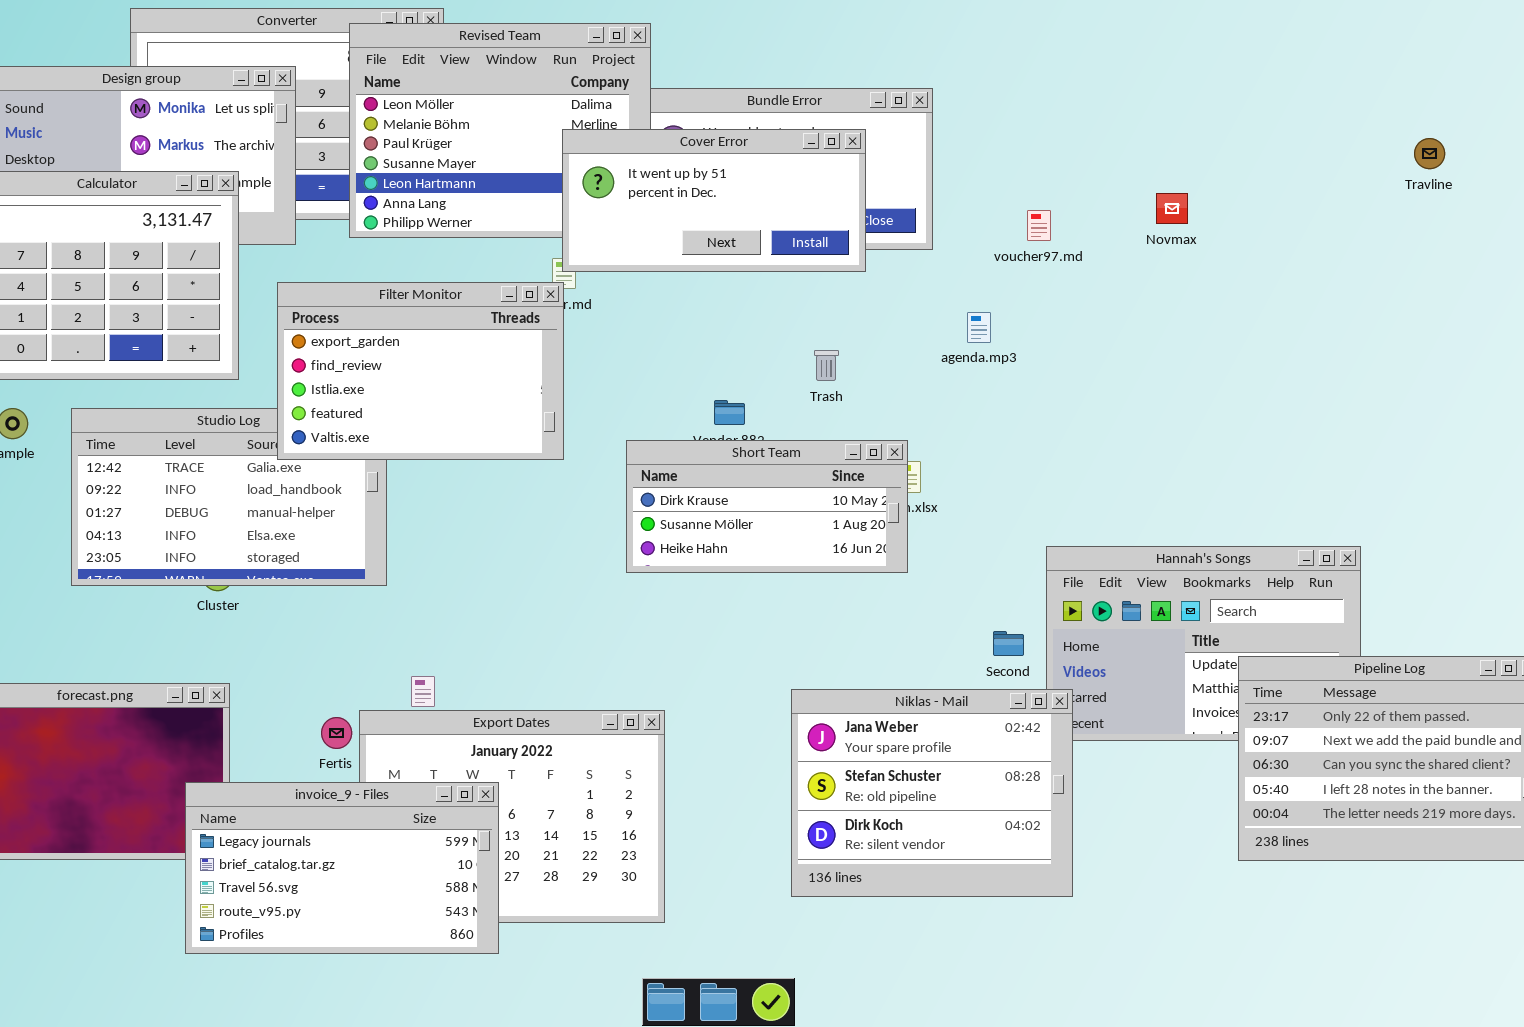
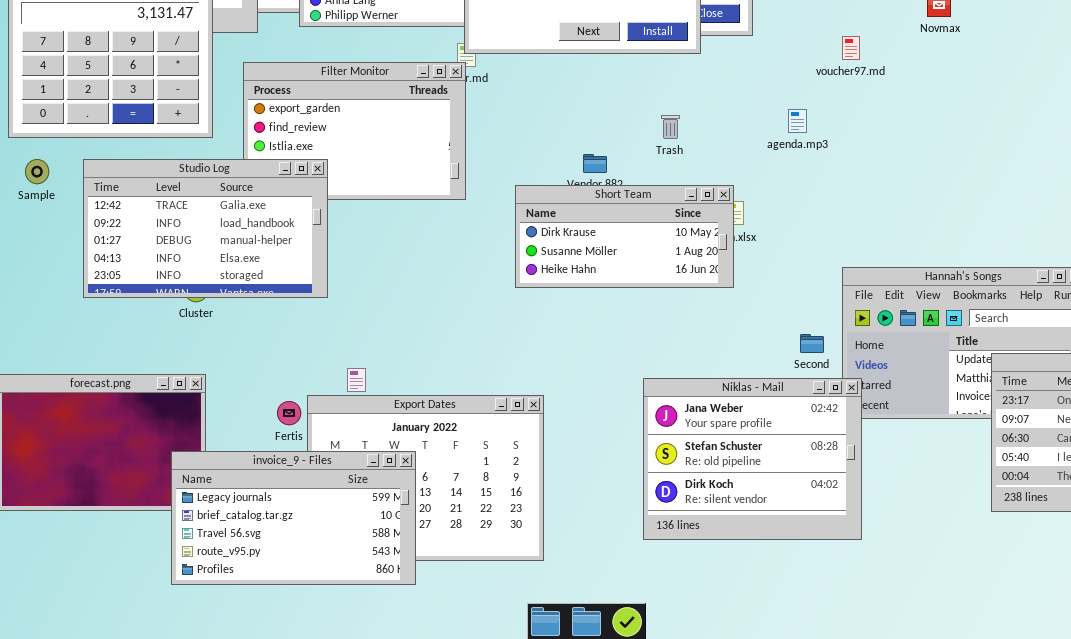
voucher97.md: [1027,210,1051,241] -> [842,36,860,60], moved
agenda.mp3: [967,312,991,343] -> [788,109,807,133], moved
Studio Log: [71,408,387,586] -> [83,159,328,298], raised

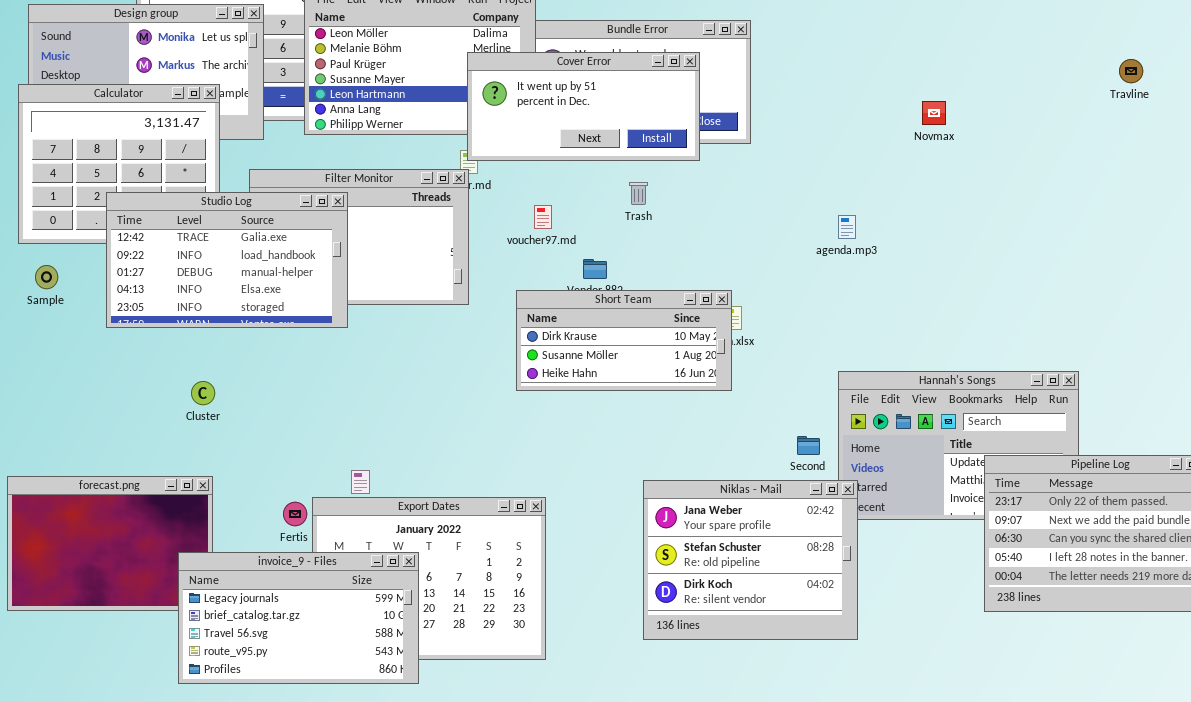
voucher97.md: [842,36,860,60] -> [534,205,552,229], moved
agenda.mp3: [788,109,807,133] -> [838,215,856,239], moved
Trash: [661,115,680,139] -> [629,182,648,205], moved
Studio Log: [83,159,328,298] -> [106,192,348,328], moved

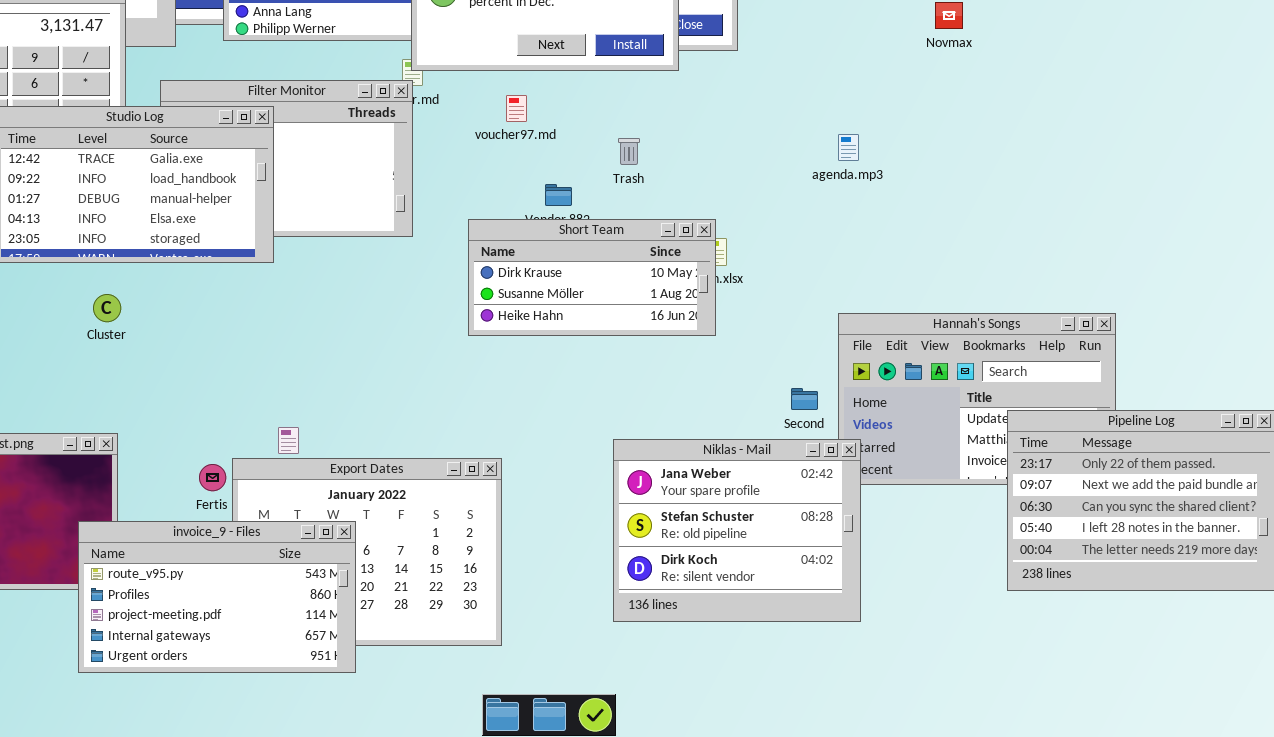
Trash: [629,182,648,205] -> [618,138,640,165], moved
voucher97.md: [534,205,552,229] -> [506,95,527,122], moved
Cluster: [191,381,215,405] -> [93,294,121,322], moved
invoice_9 - Files: [178,552,419,684] -> [78,521,356,673], scrolled down 3 rows

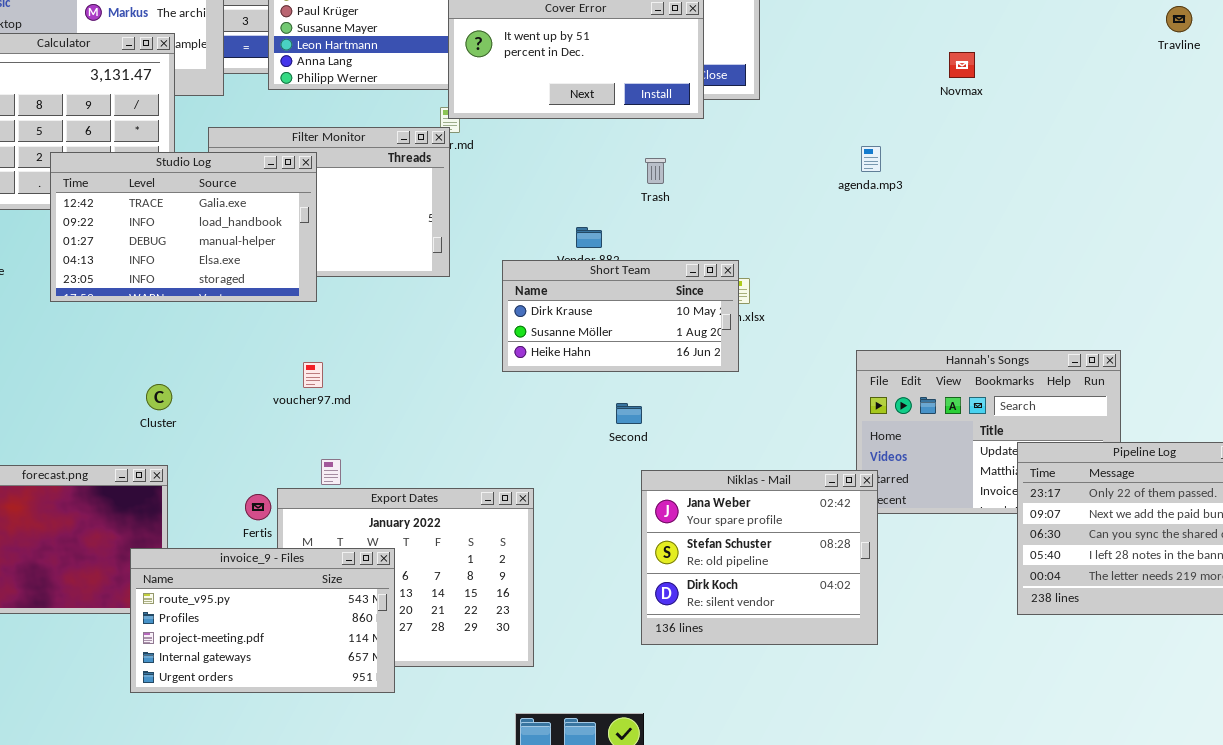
voucher97.md: [506,95,527,122] -> [303,362,323,388], moved
agenda.mp3: [838,134,859,161] -> [861,146,881,172], moved
Trash: [618,138,640,165] -> [645,158,666,184], moved
Cluster: [93,294,121,322] -> [146,384,172,410], moved
Second: [791,388,818,410] -> [616,403,642,424], moved

